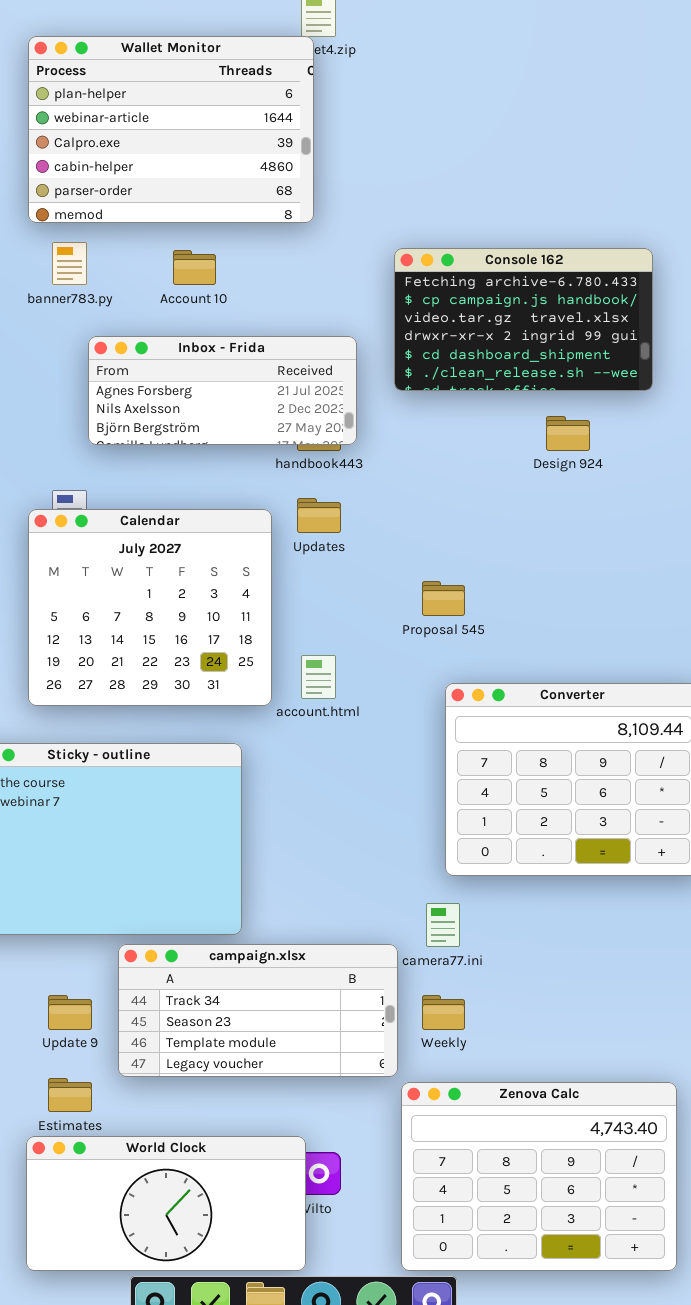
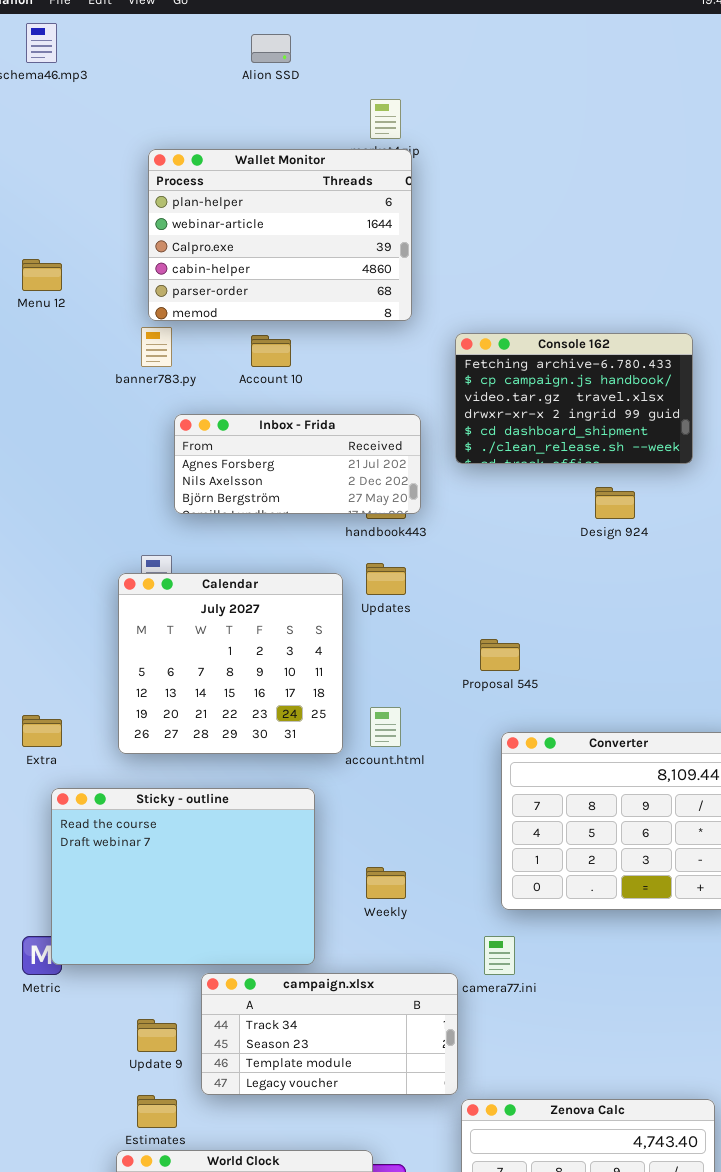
Wallet Monitor: [28,36,314,223] -> [148,149,412,321], moved
Weekly: [422,995,465,1030] -> [366,867,406,899], moved

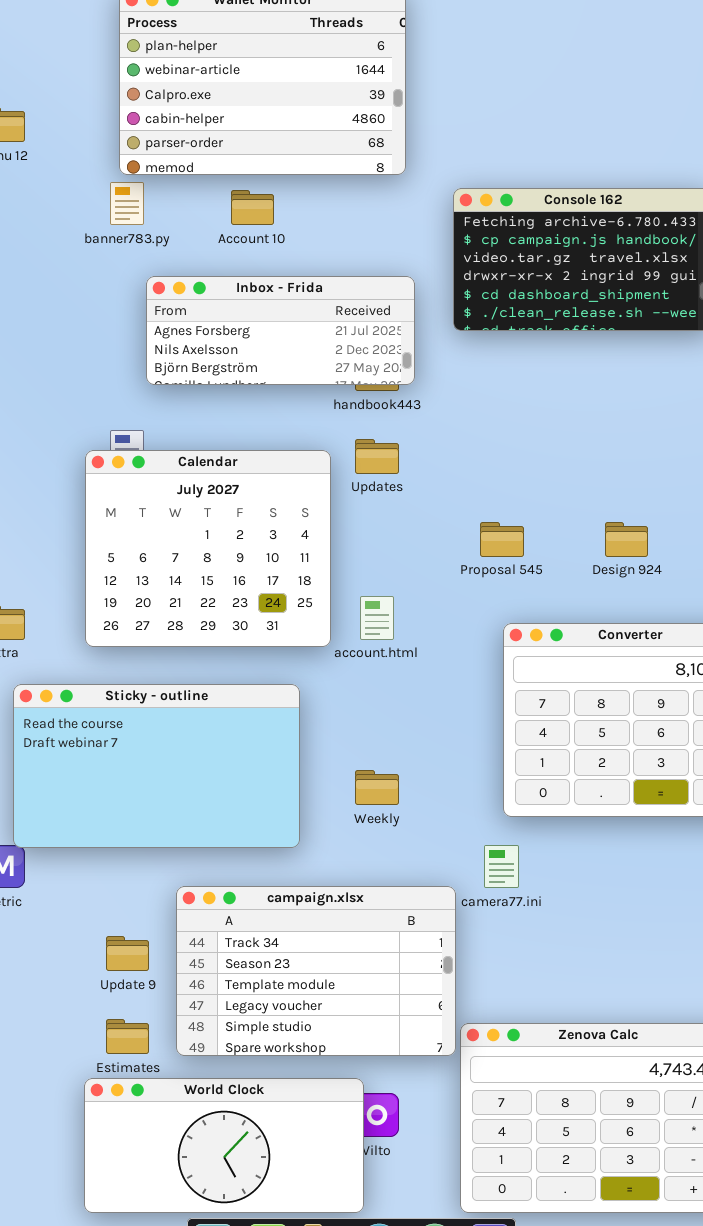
Design 924: [595,487,635,519] -> [605,522,648,557], moved
Sticky - outline: [51,788,315,965] -> [13,684,300,848], resized
campaign.xlsx: [201,973,458,1095] -> [176,886,456,1056], resized

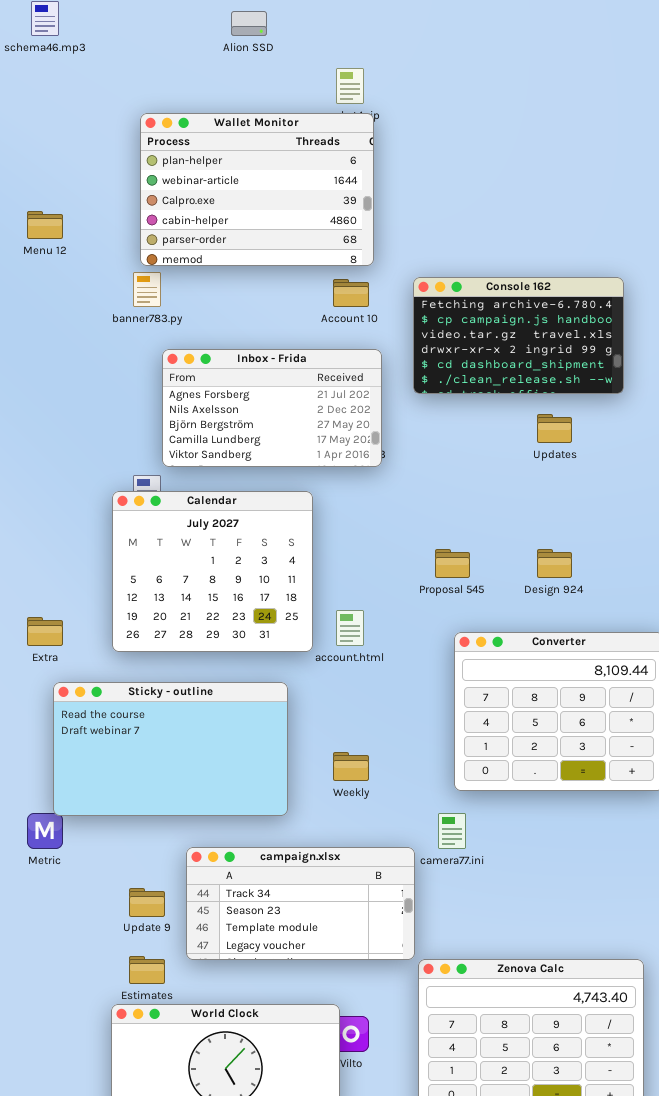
Account 10: [231,190,274,225] -> [333,279,369,307], moved
Inbox - Frida: [146,276,415,385] -> [162,349,382,467], resized
Updates: [355,439,399,474] -> [537,414,572,443], moved
campaign.xlsx: [176,886,456,1056] -> [186,847,415,960], resized

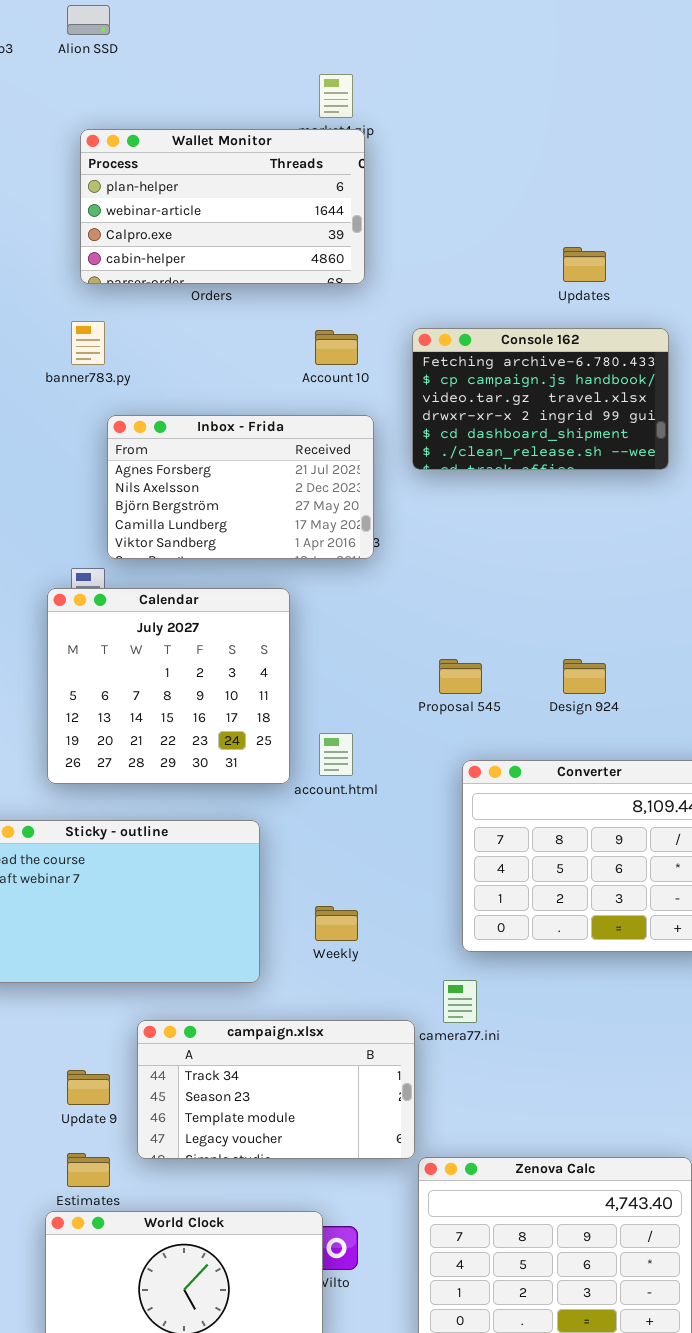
Alion SSD: [231,11,267,36] -> [67,5,110,35], moved
Wallet Monitor: [140,113,374,266] -> [80,129,365,284], resized
Updates: [537,414,572,443] -> [563,247,606,282], moved

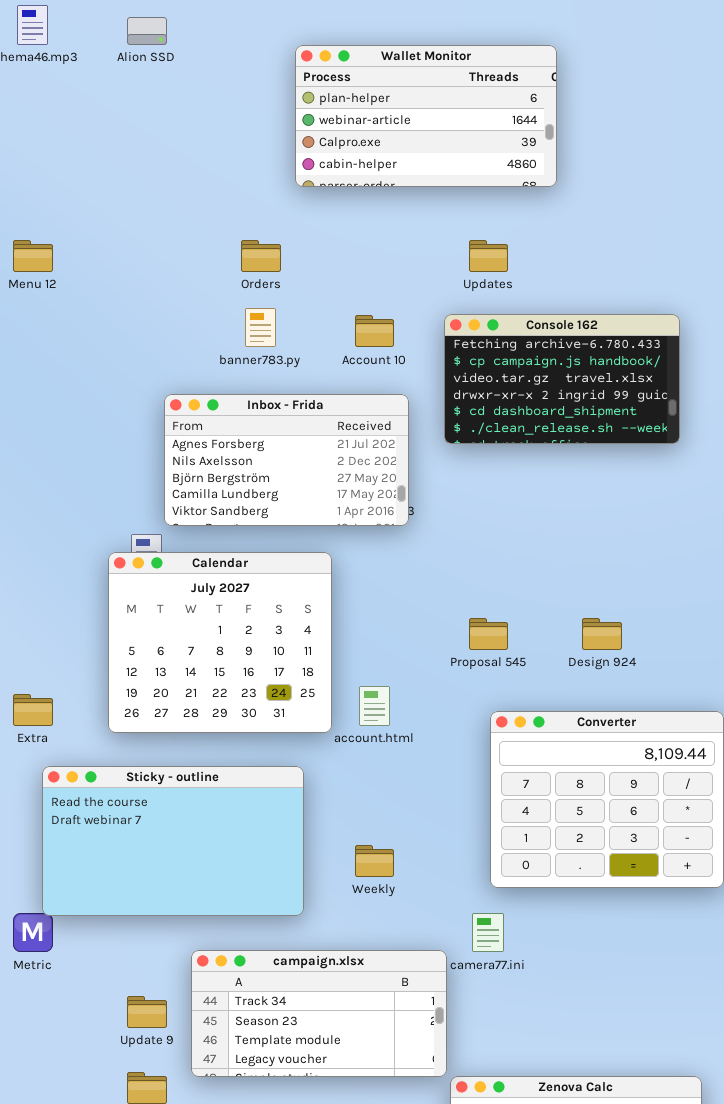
Wallet Monitor: [80,129,365,284] -> [295,45,557,187], moved
Updates: [563,247,606,282] -> [469,240,508,272], moved
banner783.py: [71,321,105,365] -> [245,308,276,347], moved

